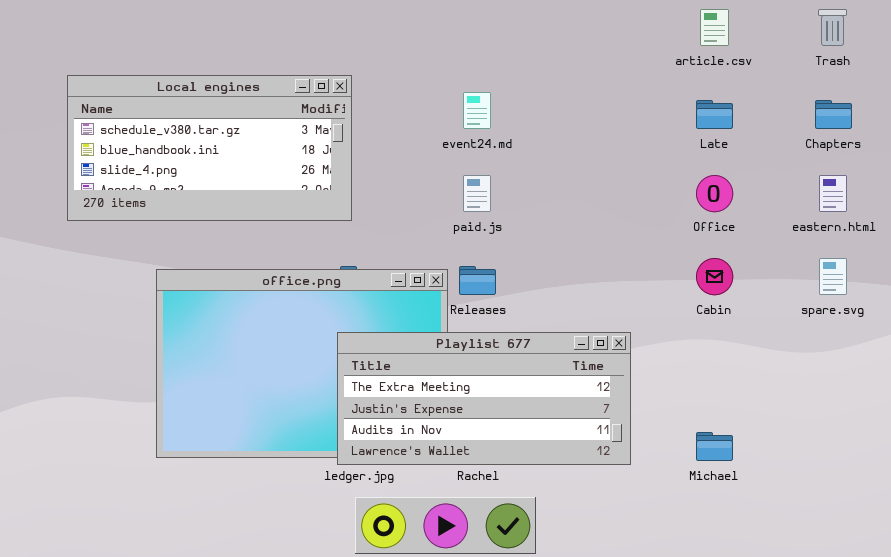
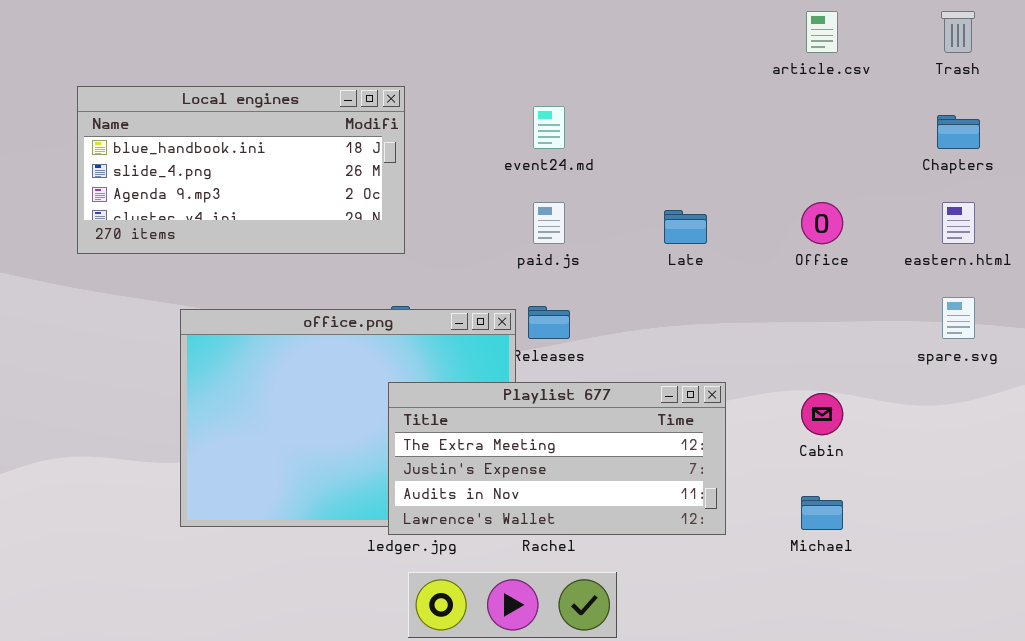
Local engines: [67,75,352,221] -> [77,86,405,254], scrolled down 1 row
Late: [696,100,733,129] -> [664,210,707,244], moved
Cabin: [696,258,733,295] -> [801,393,843,435], moved

